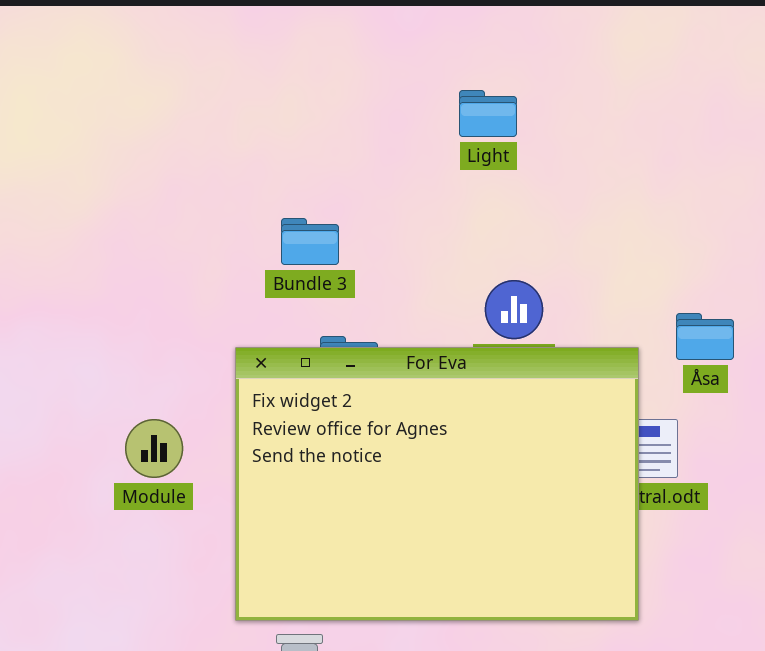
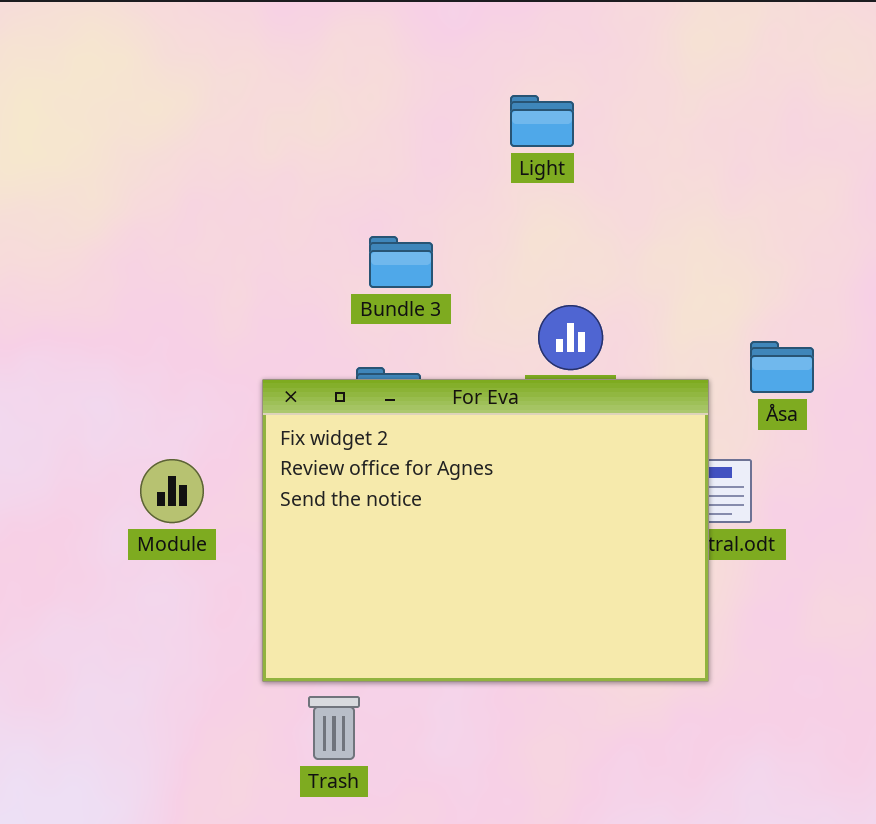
Bundle 3: [281,218,339,265] -> [369,236,433,288], moved

